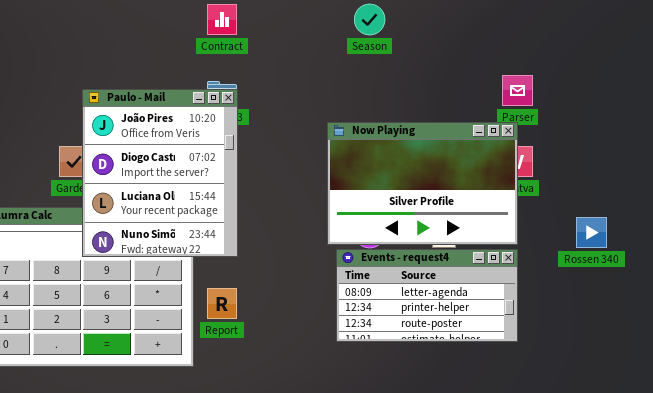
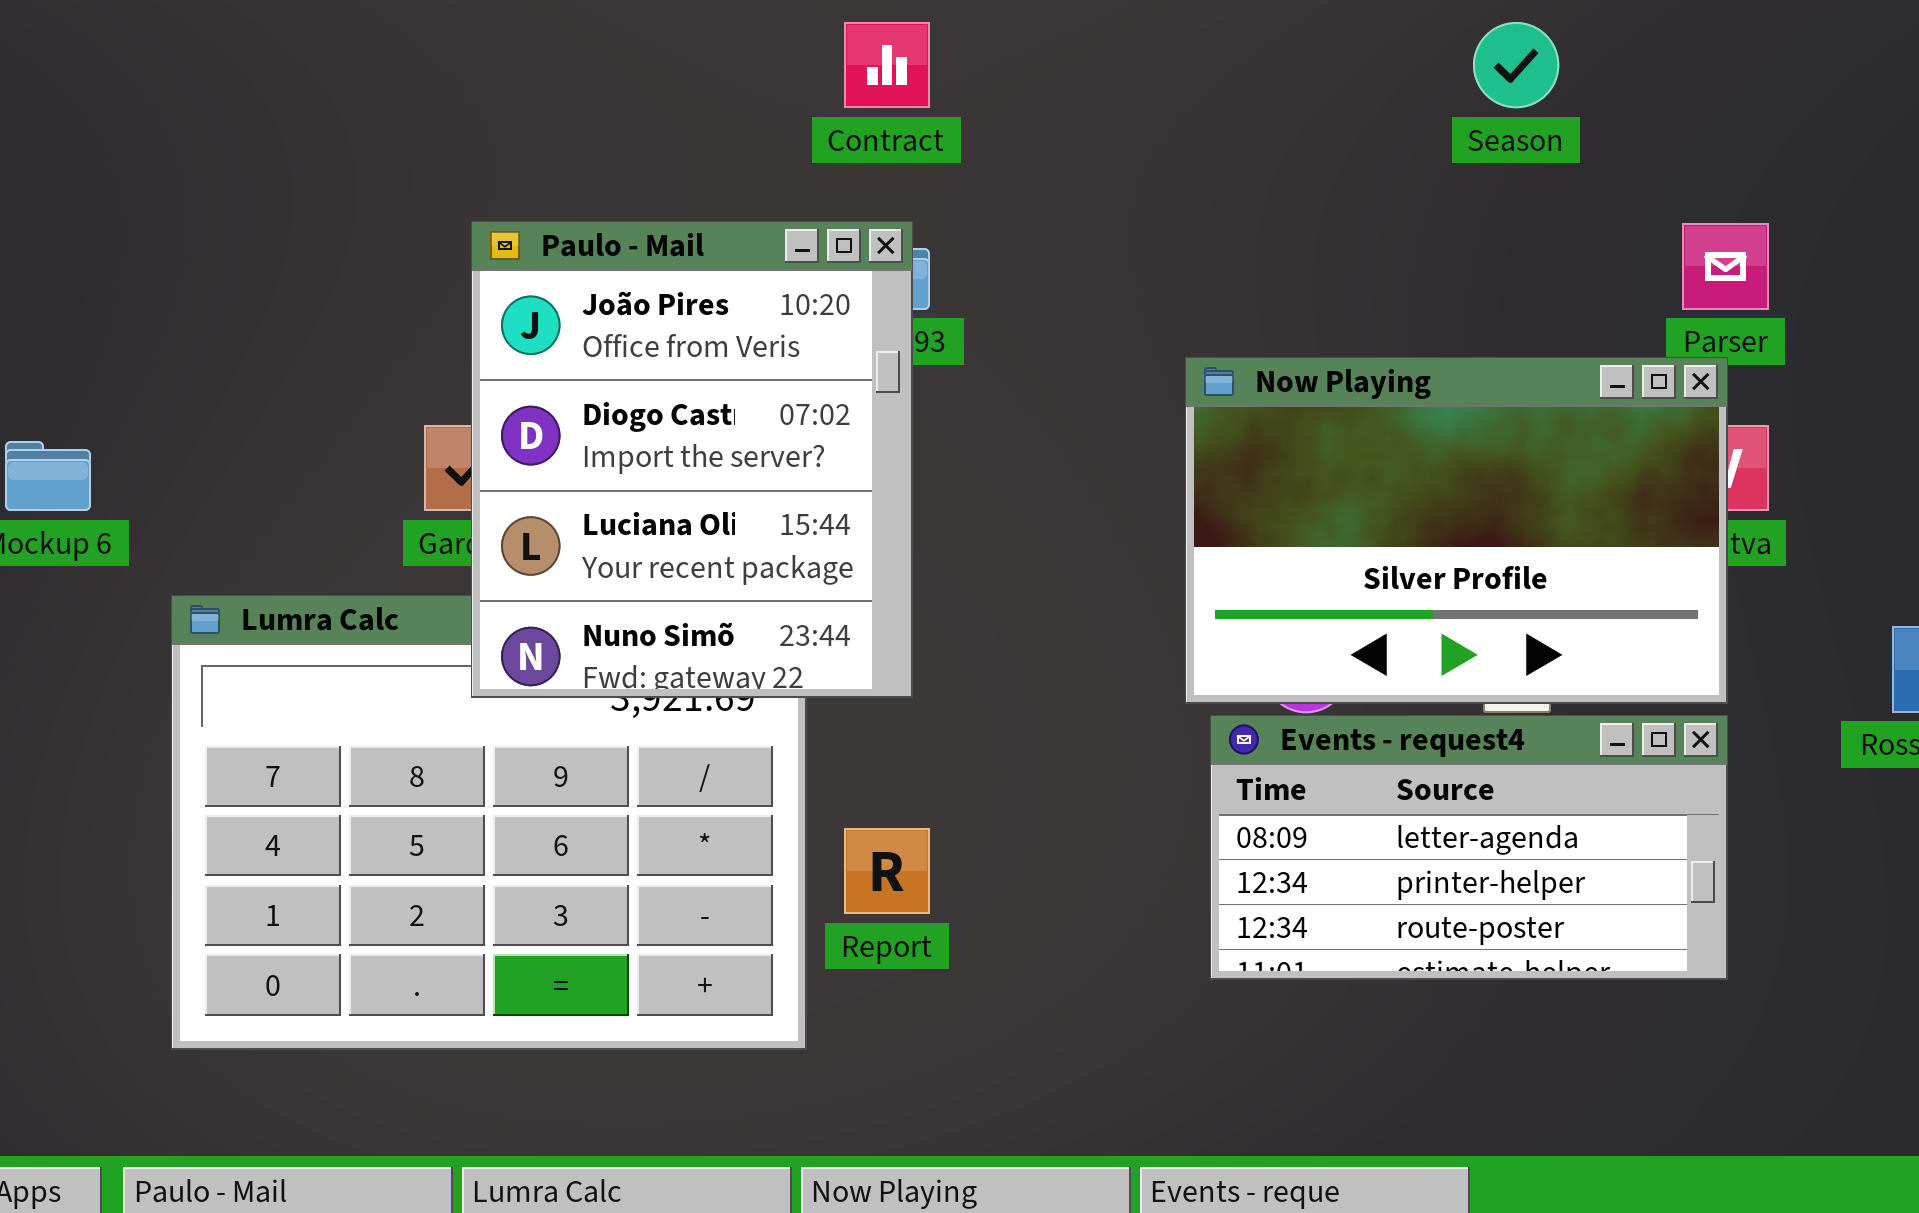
Season: [354,4,385,35] -> [1473,22,1559,108], moved
Paulo - Mail: [82,89,238,257] -> [471,221,913,698], moved

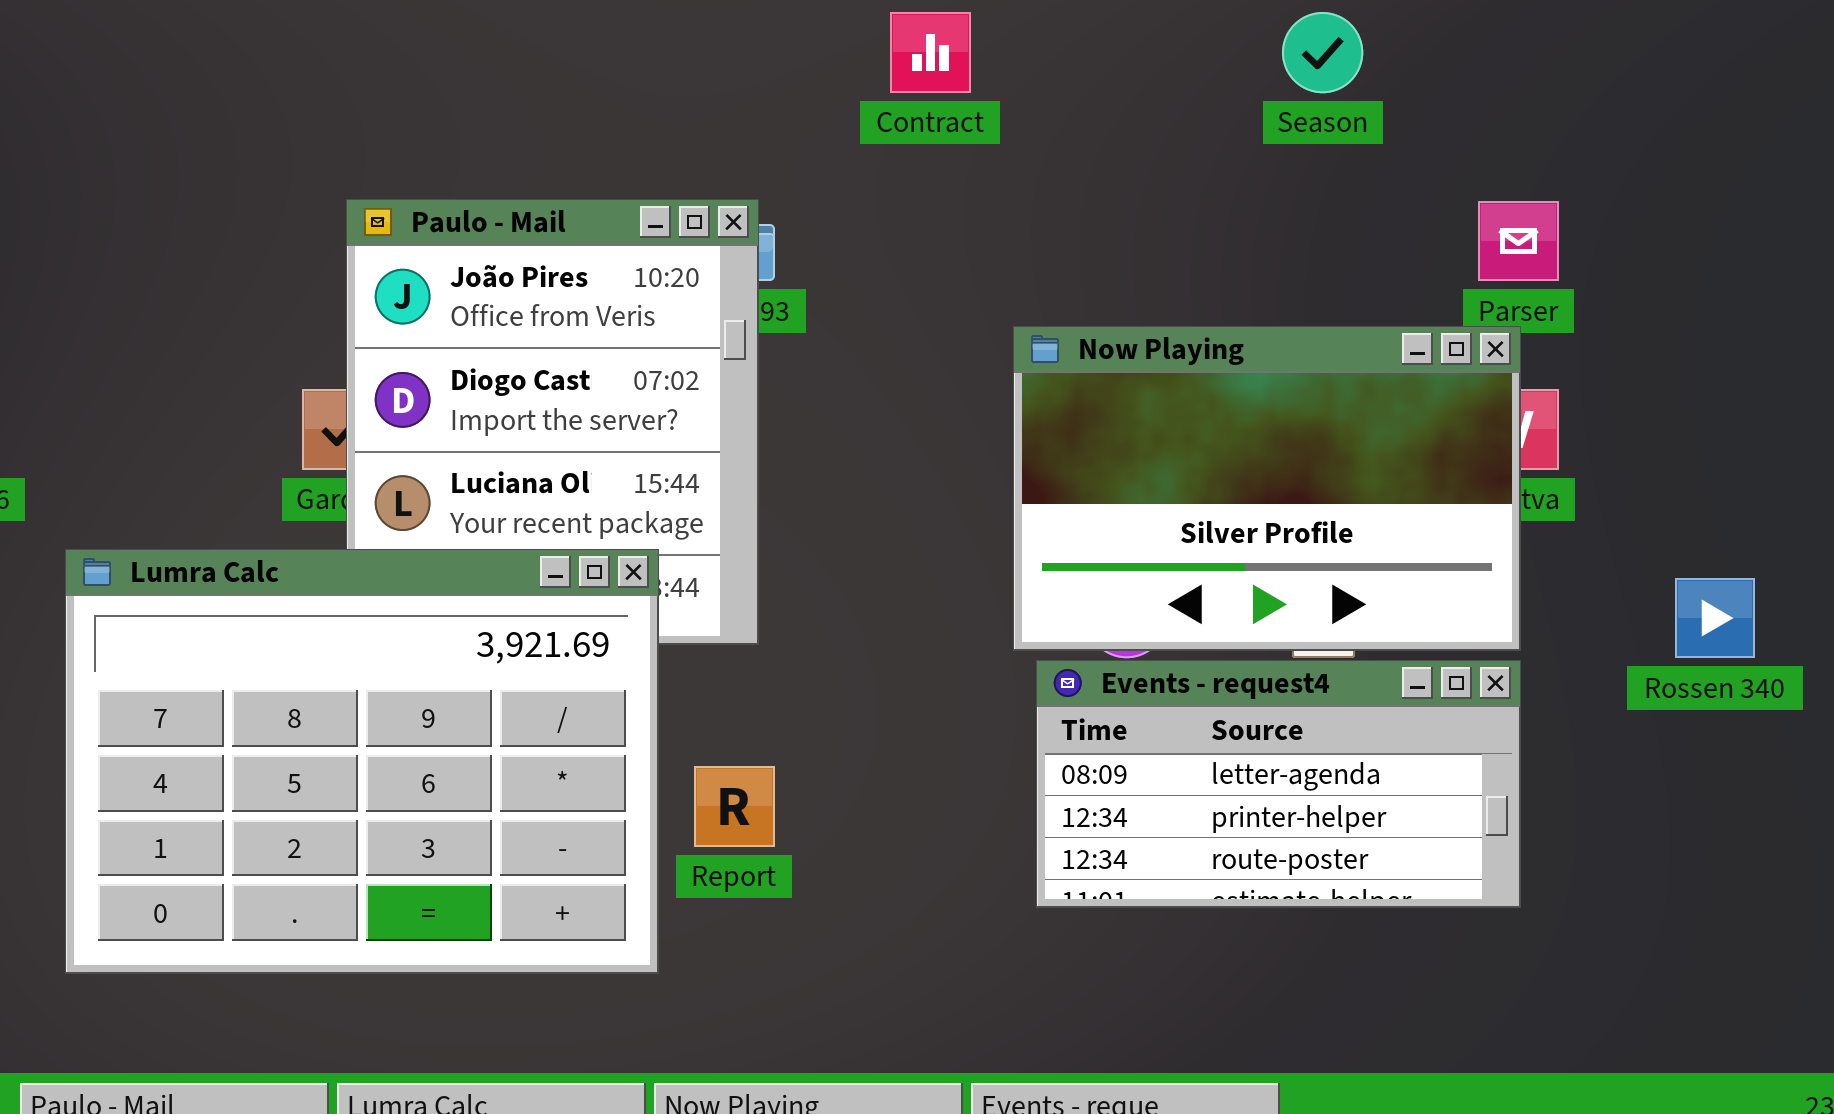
Contract: [844,22,930,108] -> [890,12,971,93], moved
Lumra Calc: [171,595,807,1050] -> [65,549,659,974], raised

